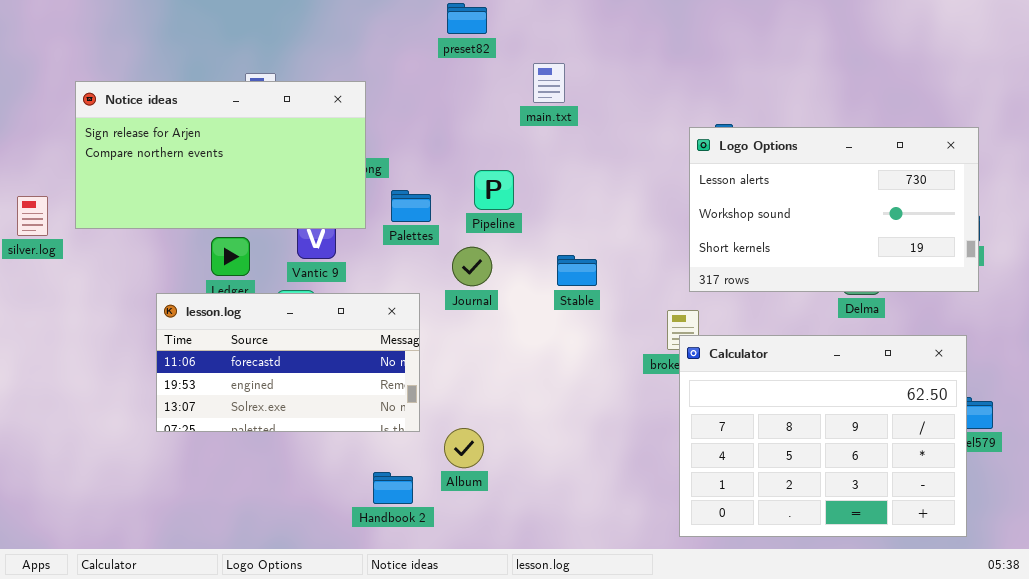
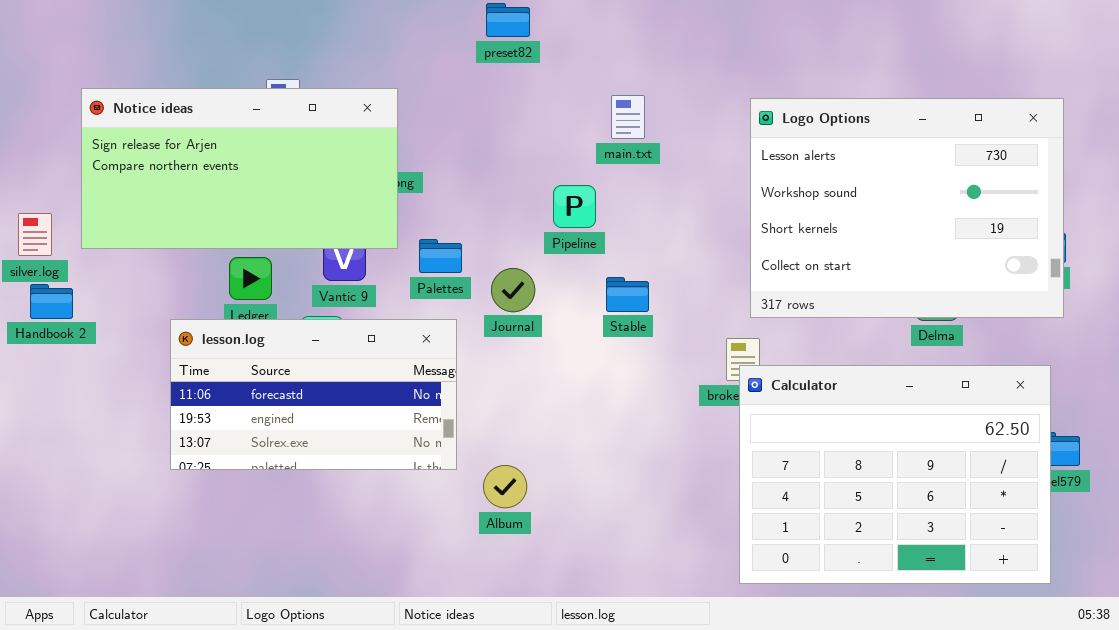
main.txt: [533,63,565,103] -> [611,95,645,139], moved
Logo Options: [689,127,979,292] -> [750,98,1064,318], resized
Pipeline: [474,170,514,210] -> [553,185,596,228], moved
Palettes: [391,190,431,222] -> [419,239,462,273], moved
Handbook 2: [373,472,413,504] -> [30,284,73,319], moved

